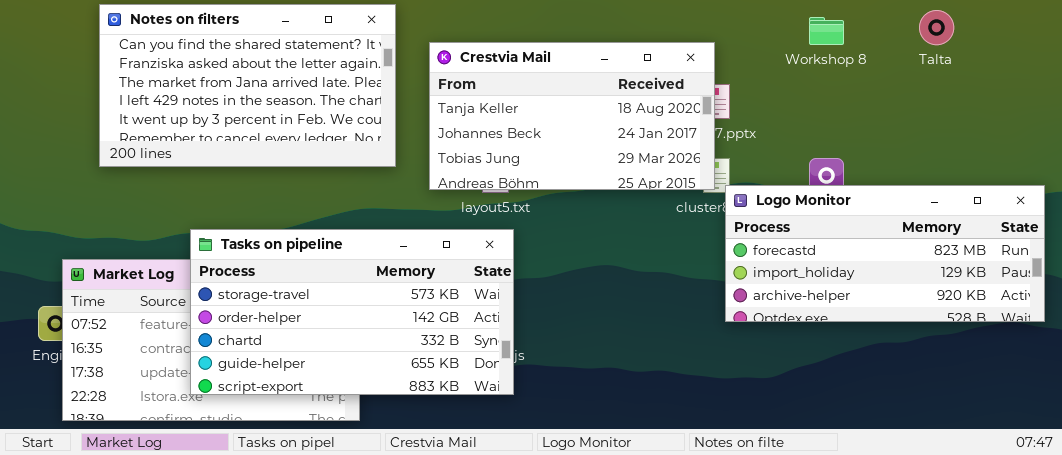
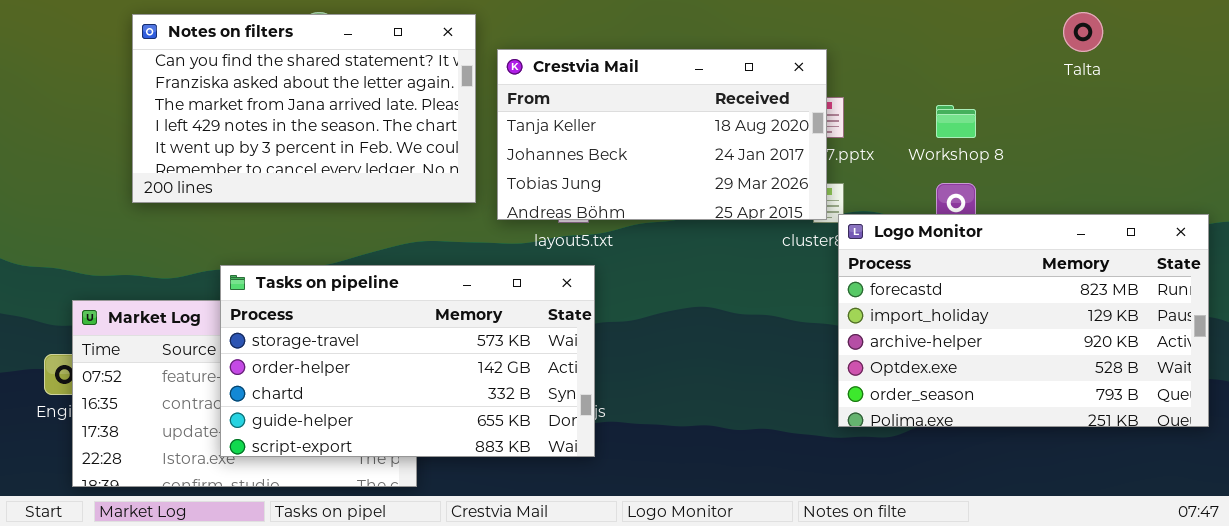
Notes on filters: [99,4,396,167] -> [132,14,476,203], moved
Workshop 8: [809,17,844,45] -> [936,105,976,138], moved
Logo Monitor: [725,185,1045,322] -> [838,214,1209,427], resized

